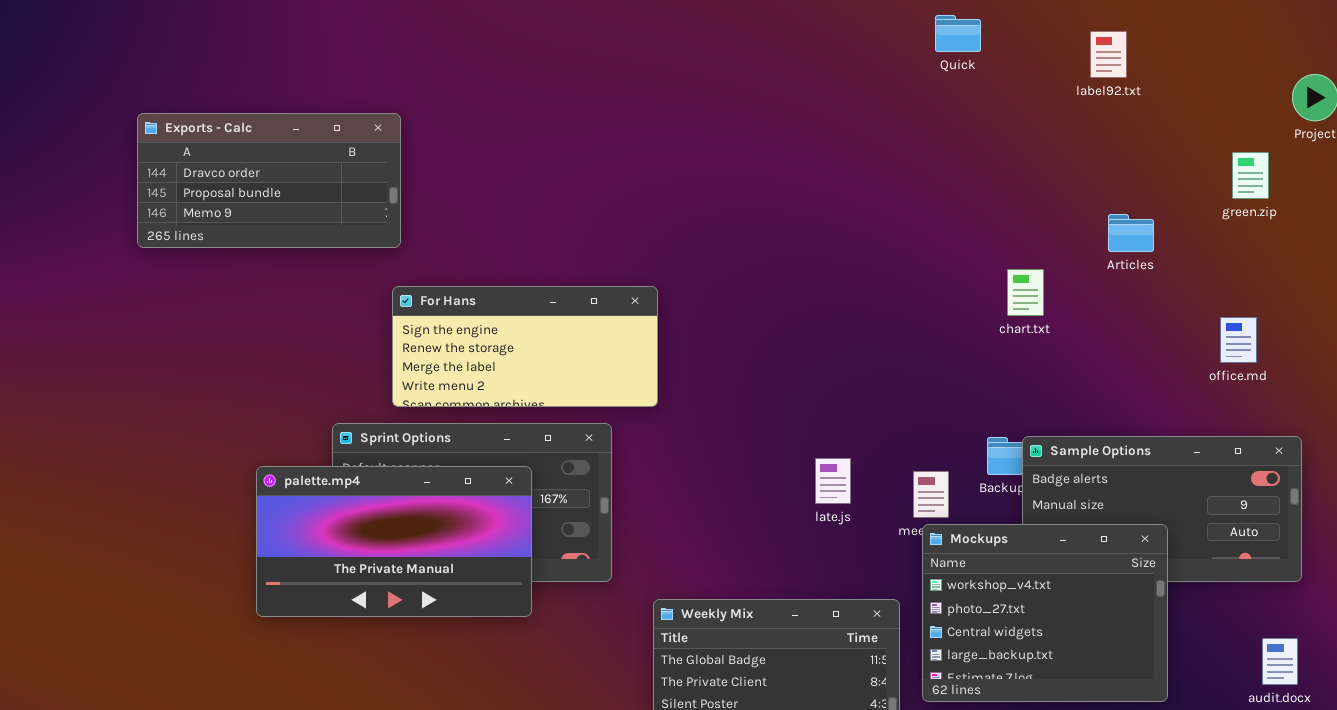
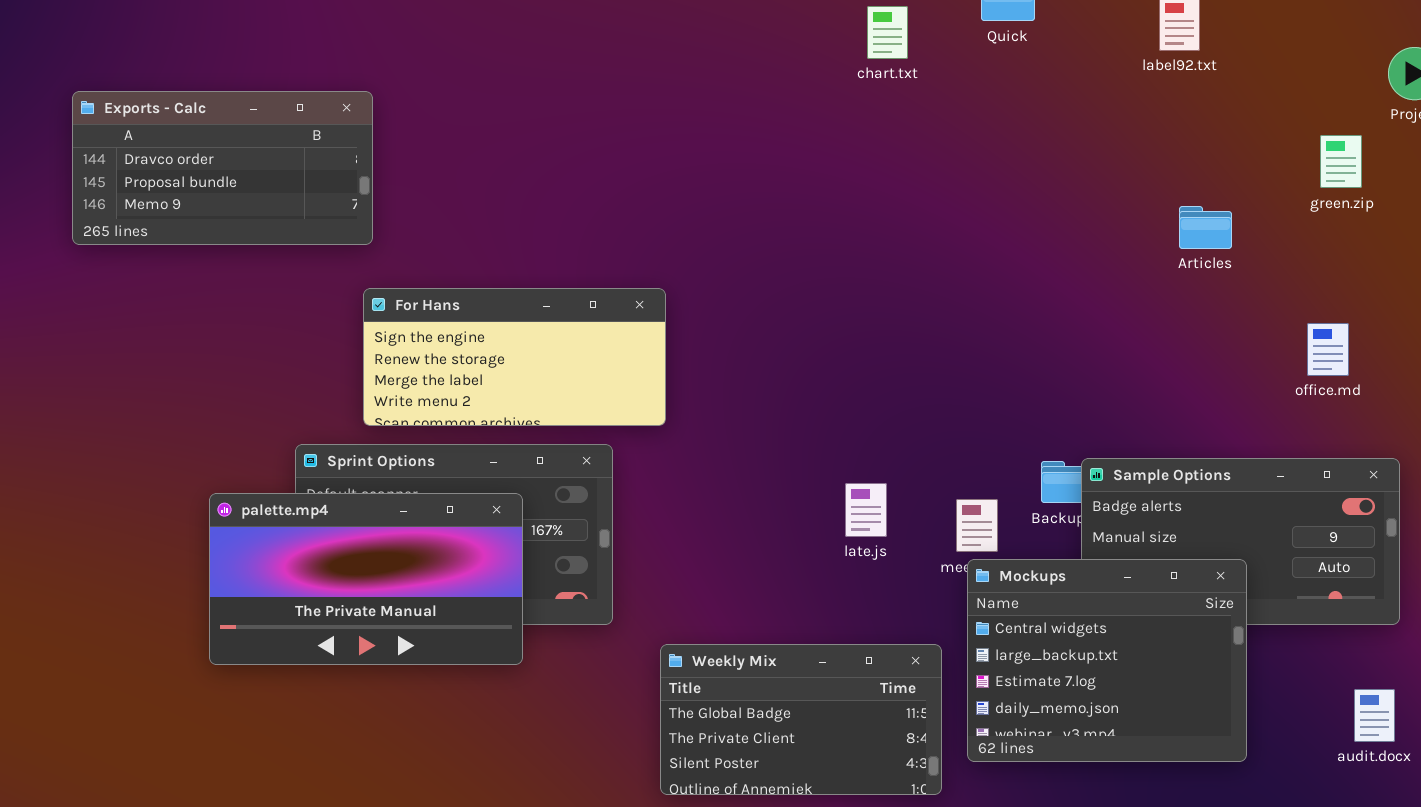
chart.txt: [1007,269,1044,316] -> [867,6,908,59], moved
Mockups: [922,524,1168,702] -> [967,559,1247,762], scrolled down 2 rows

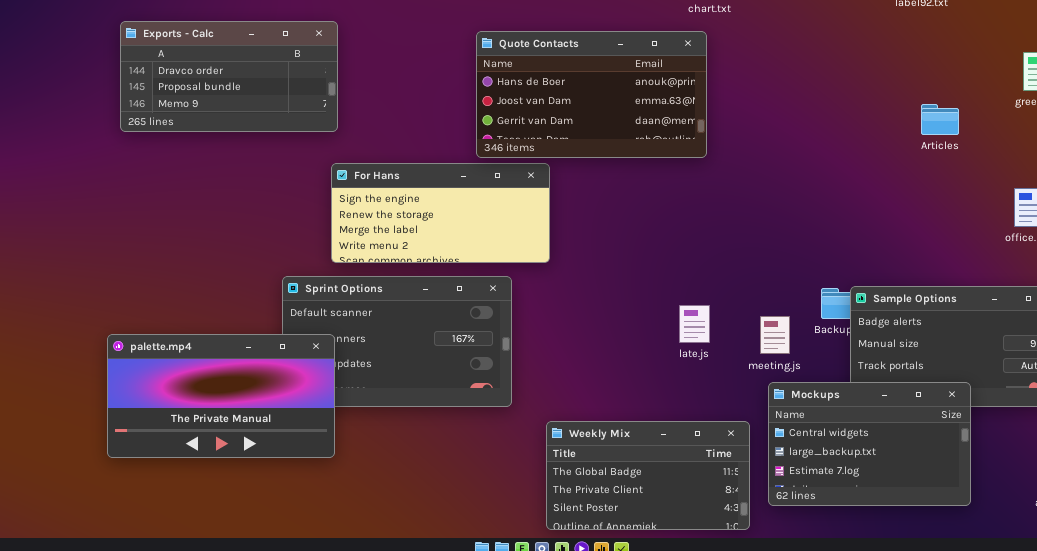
Quote Contacts: none -> [476,31,707,158], opened
palette.mp4: [209,493,523,665] -> [107,334,335,458], moved
Mockups: [967,559,1247,762] -> [768,382,971,506], resized

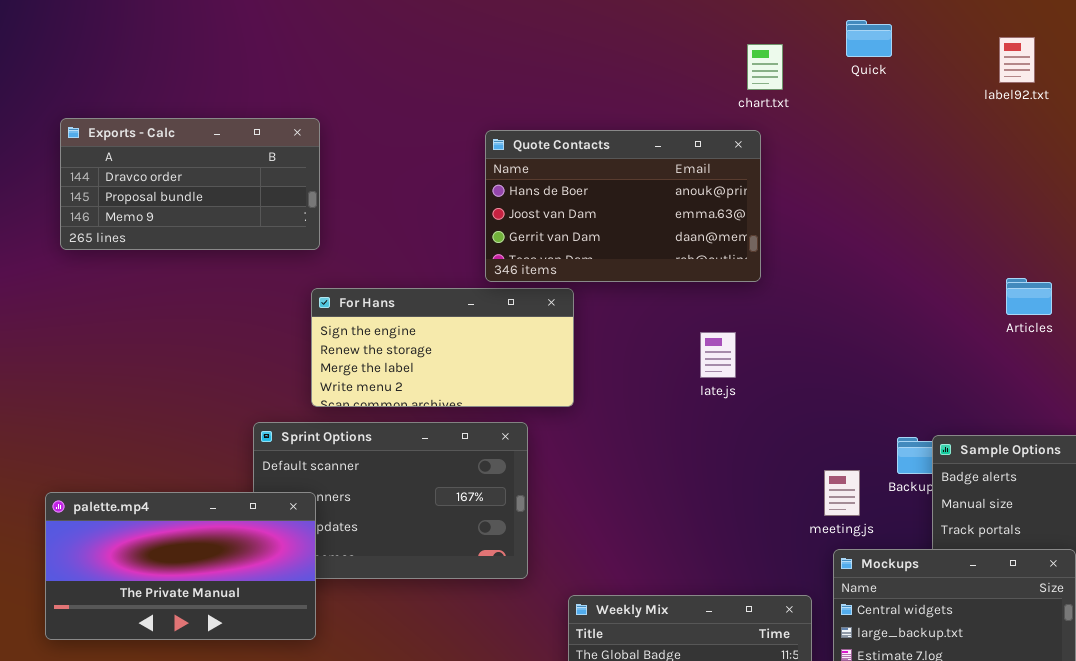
Articles: [921,104,959,135] -> [1006,278,1052,315], moved
late.js: [679,305,710,343] -> [700,332,736,378], moved

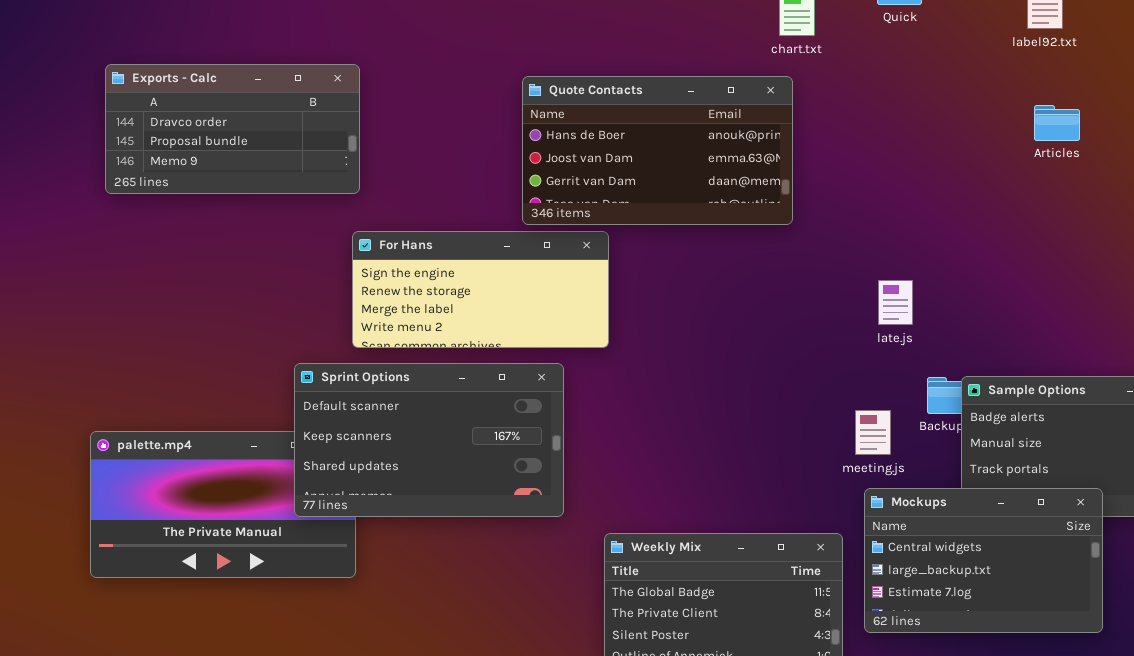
Articles: [1006,278,1052,315] -> [1034,105,1080,141], moved
late.js: [700,332,736,378] -> [878,280,913,325], moved
Sprint Options: [253,422,528,579] -> [294,363,564,517], raised

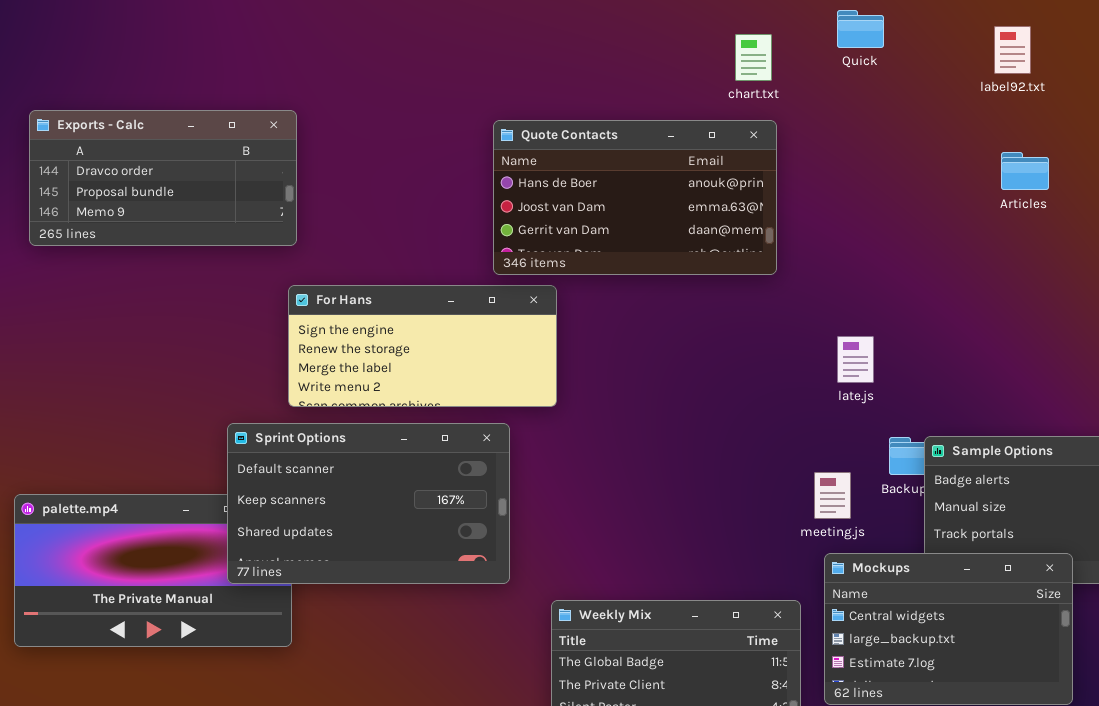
Quote Contacts: [522,76,793,225] -> [493,120,777,275], moved

